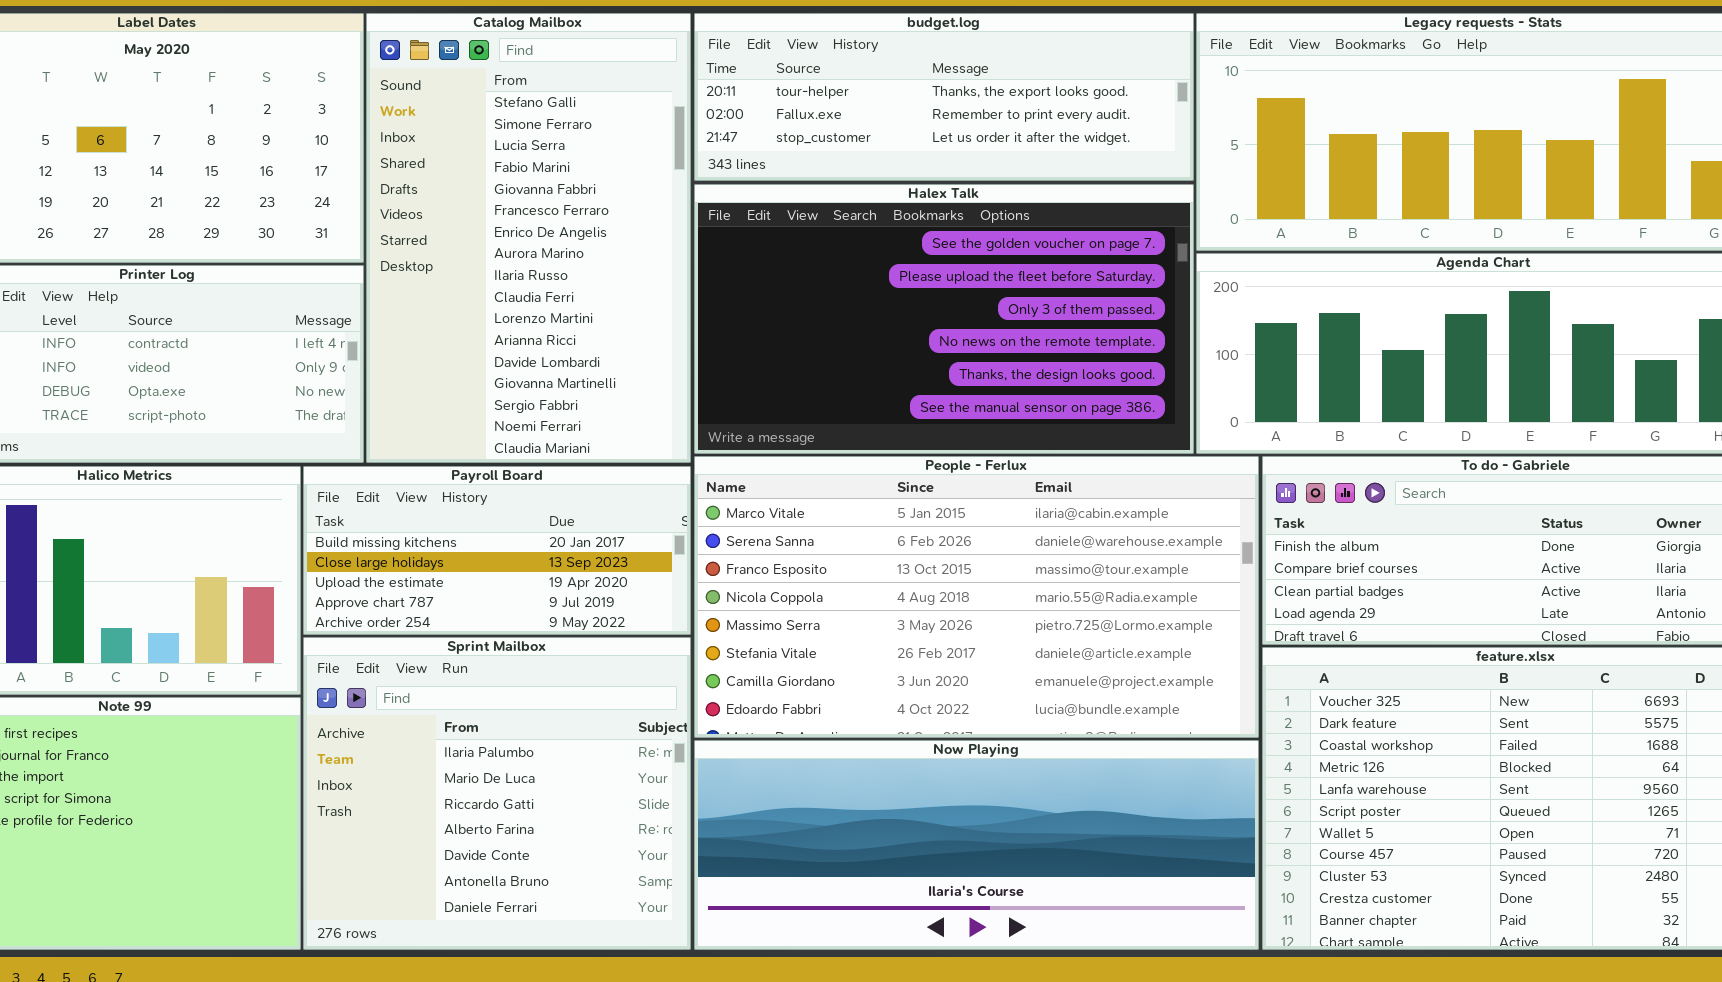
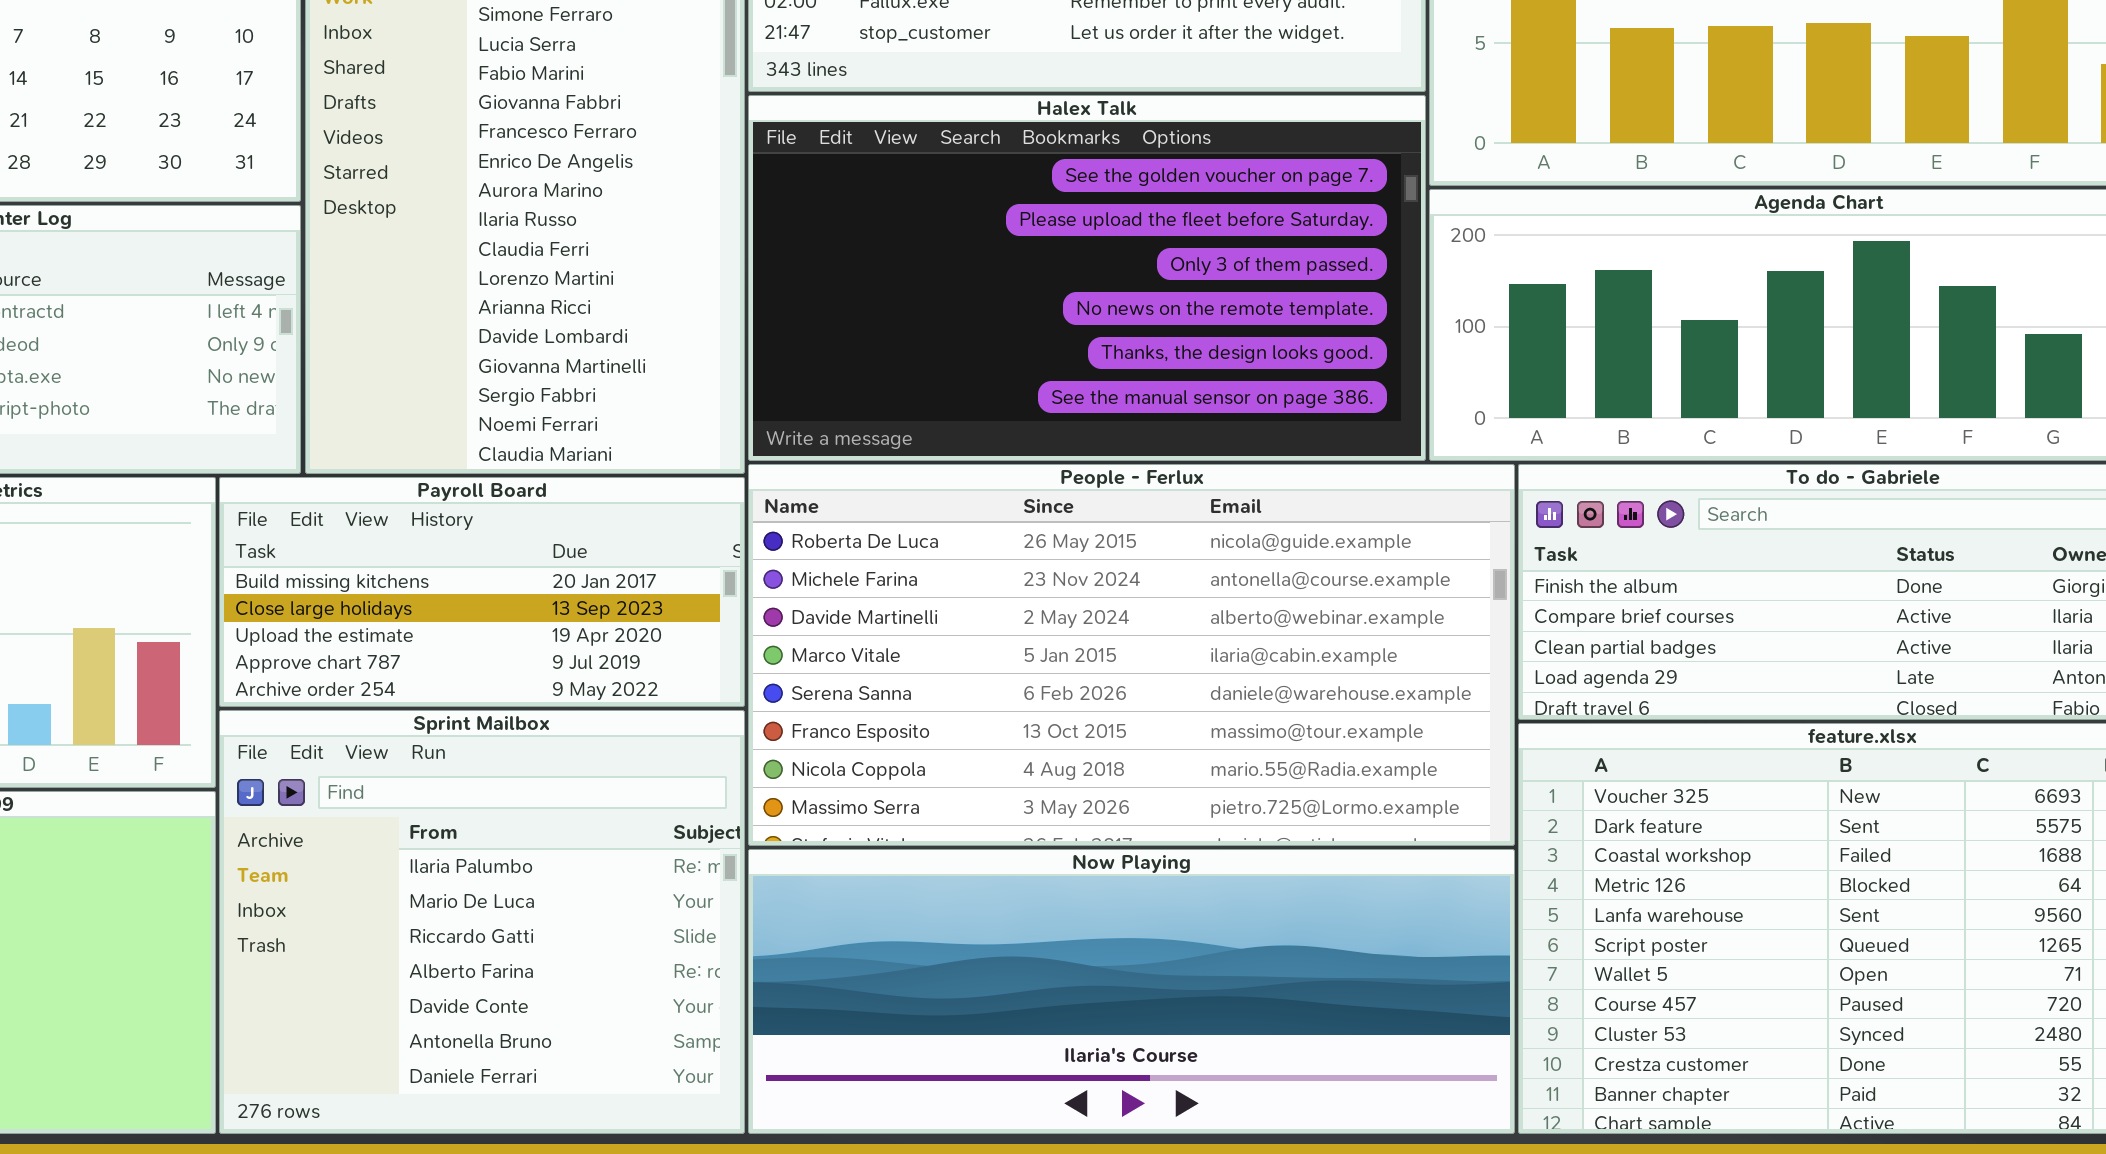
People - Ferlux: [694,456,1259,738] -> [748,464,1515,846], scrolled up 3 rows

